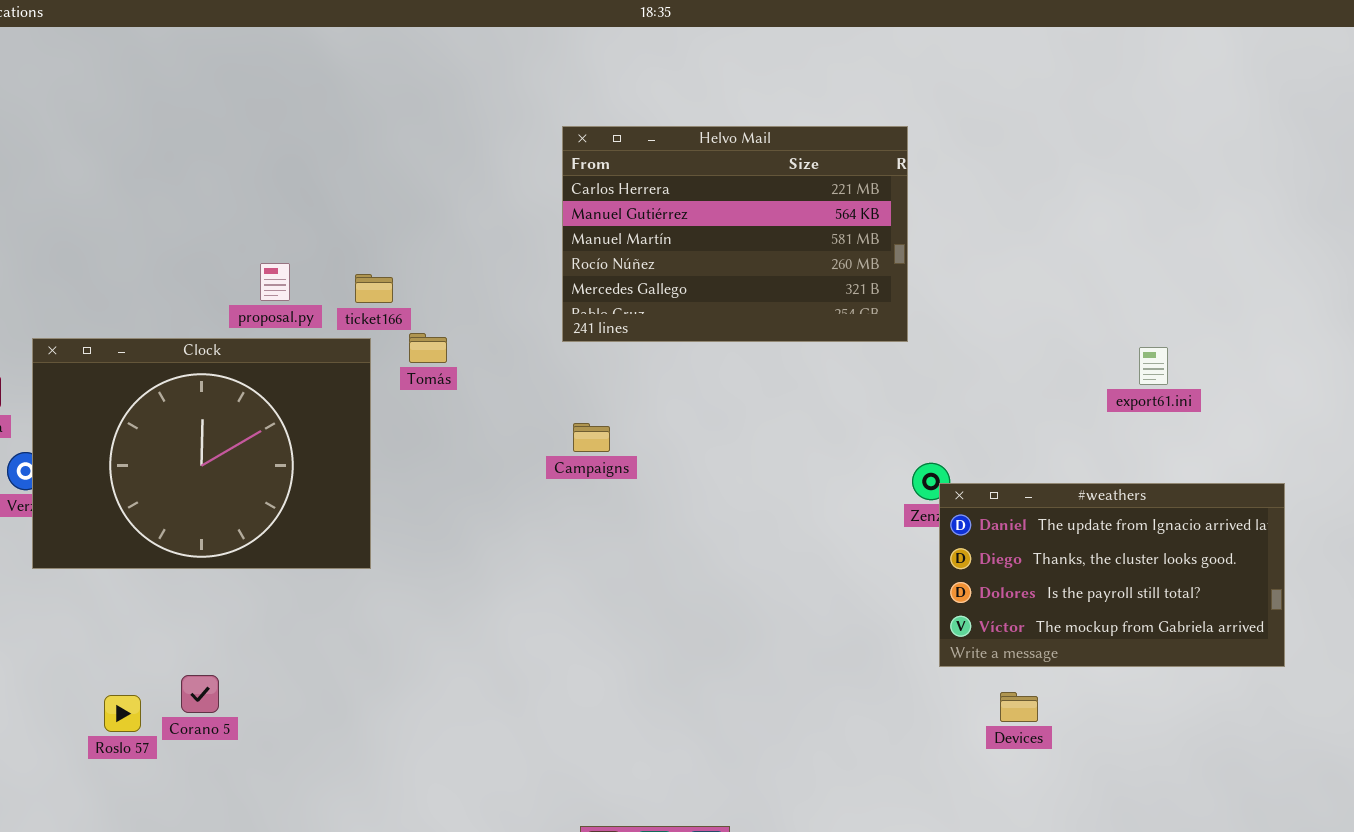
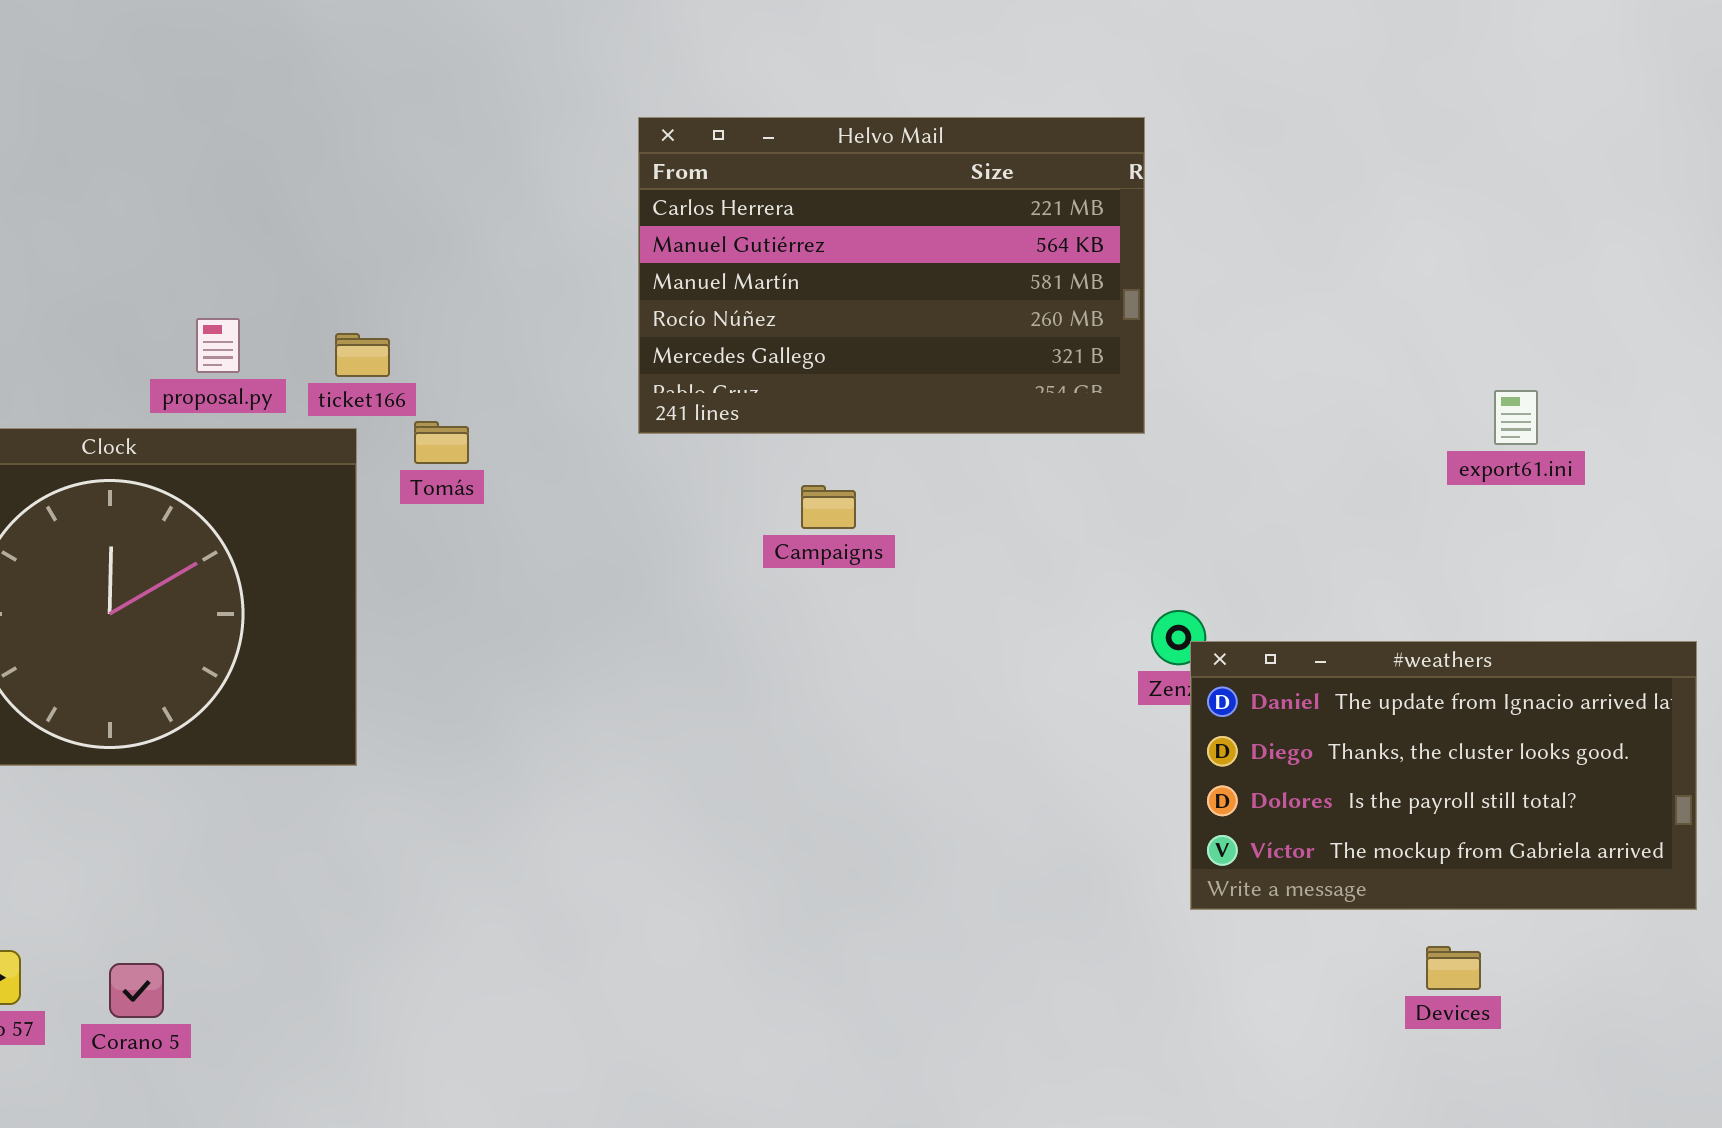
export61.ini: [1139,347,1168,385] -> [1494,390,1538,445], moved
Campaigns: [573,423,610,452] -> [801,485,856,529], moved
Corano 5: [181,675,219,713] -> [109,963,164,1018], moved
Devices: [1000,692,1038,722] -> [1426,946,1481,990], moved

